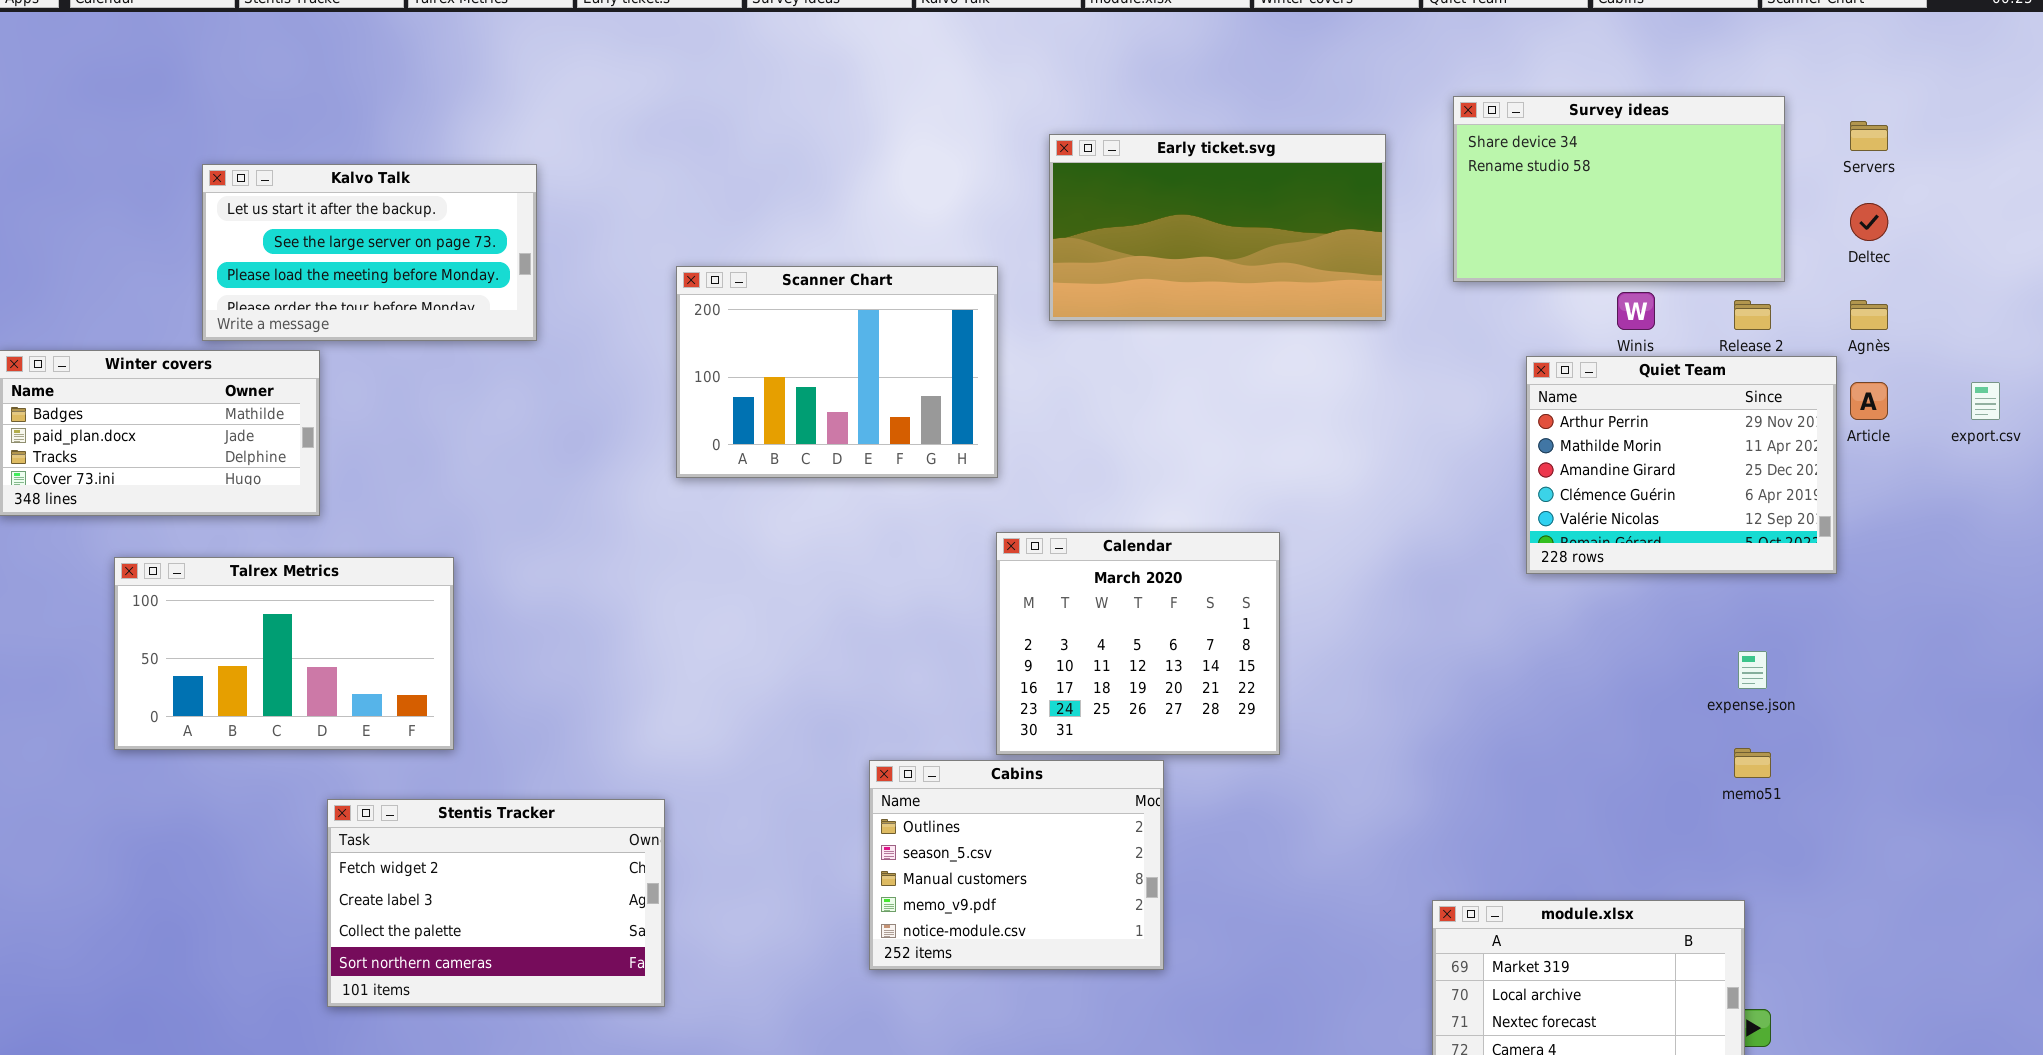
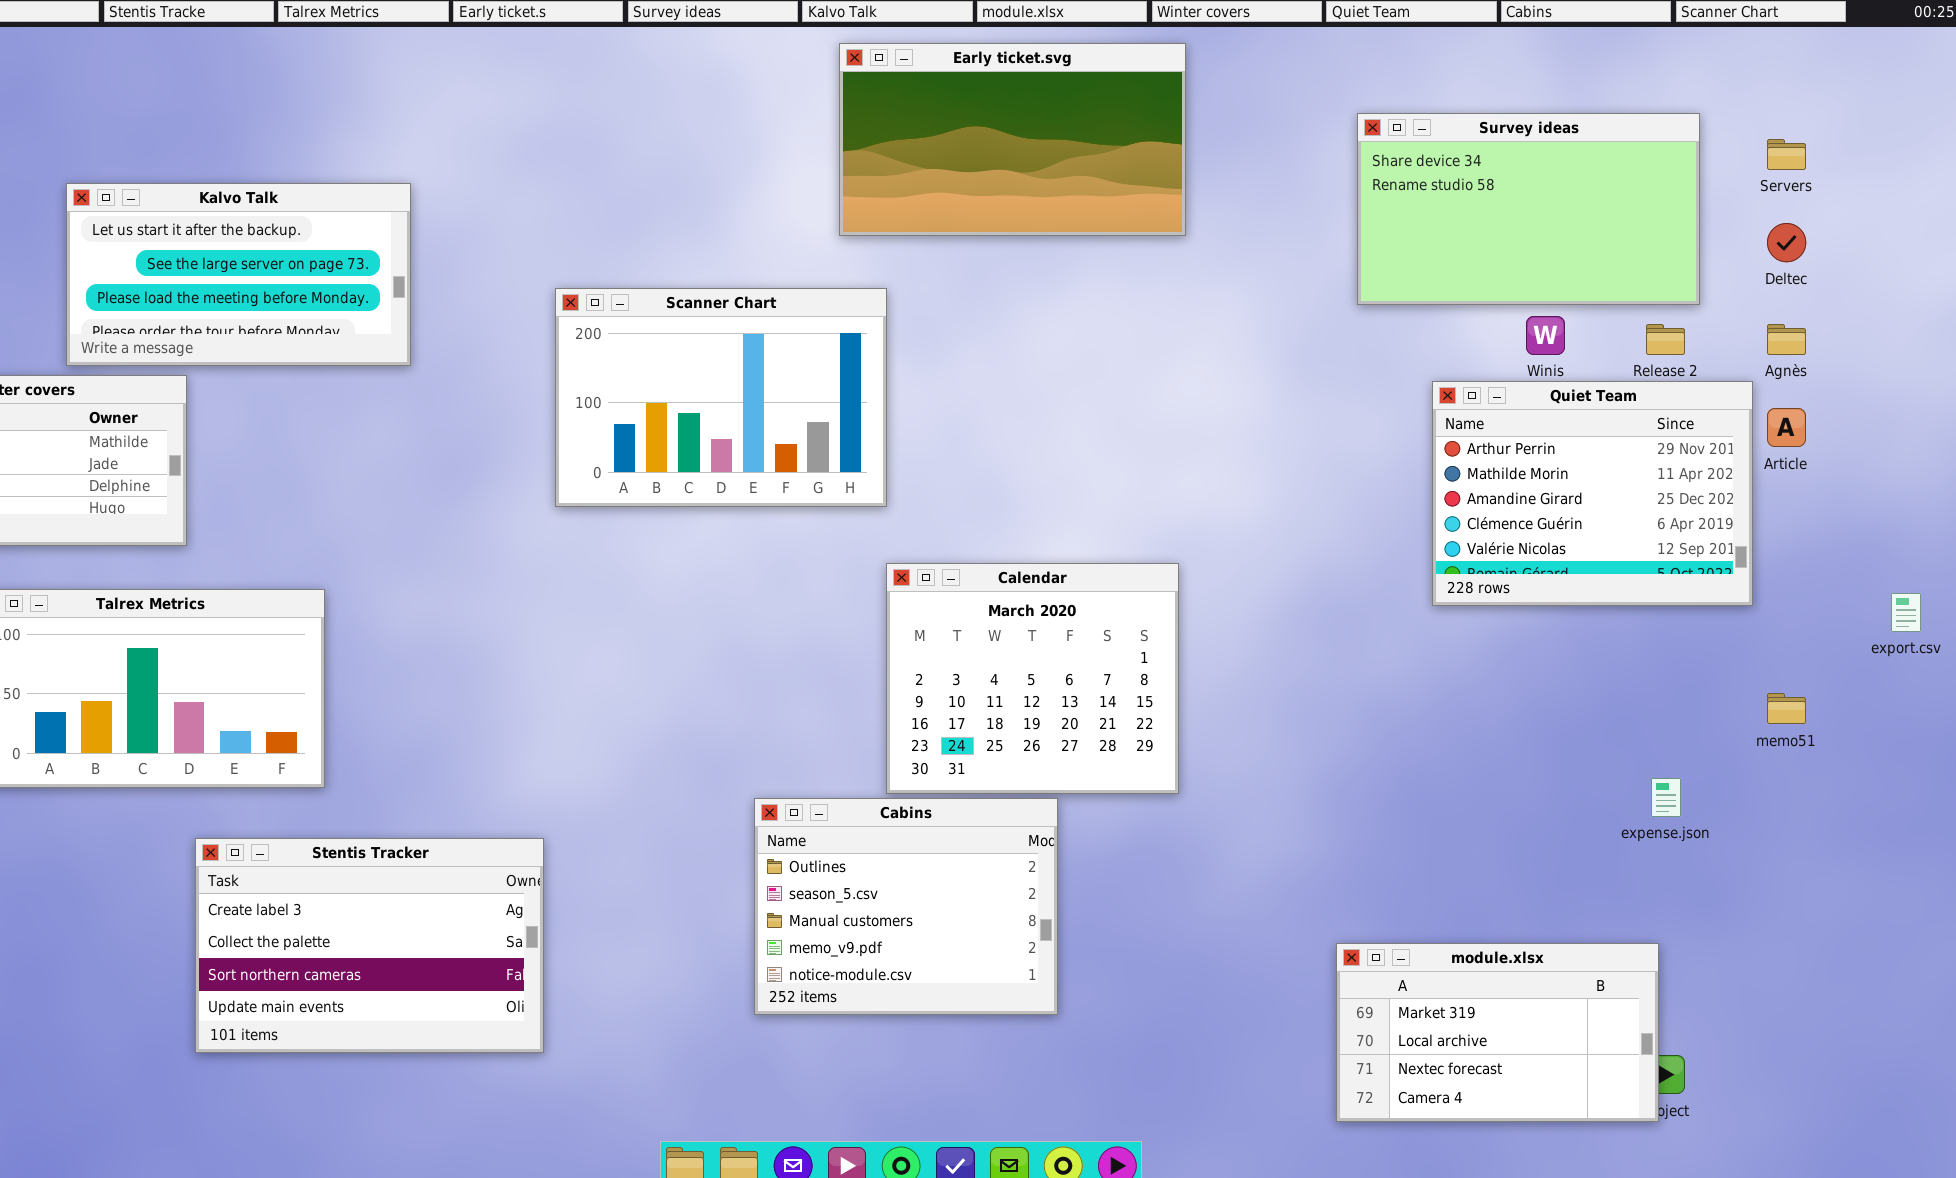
Early ticket.svg: [1049,134,1386,321] -> [839,43,1186,236], moved
export.csv: [1971,382,2000,420] -> [1891,593,1921,632], moved
expense.json: [1738,651,1767,689] -> [1651,778,1681,817], moved
memo51: [1734,748,1771,778] -> [1767,693,1806,724], moved
Stentis Tracker: [327,799,665,1007] -> [195,838,544,1053], scrolled down 1 row

